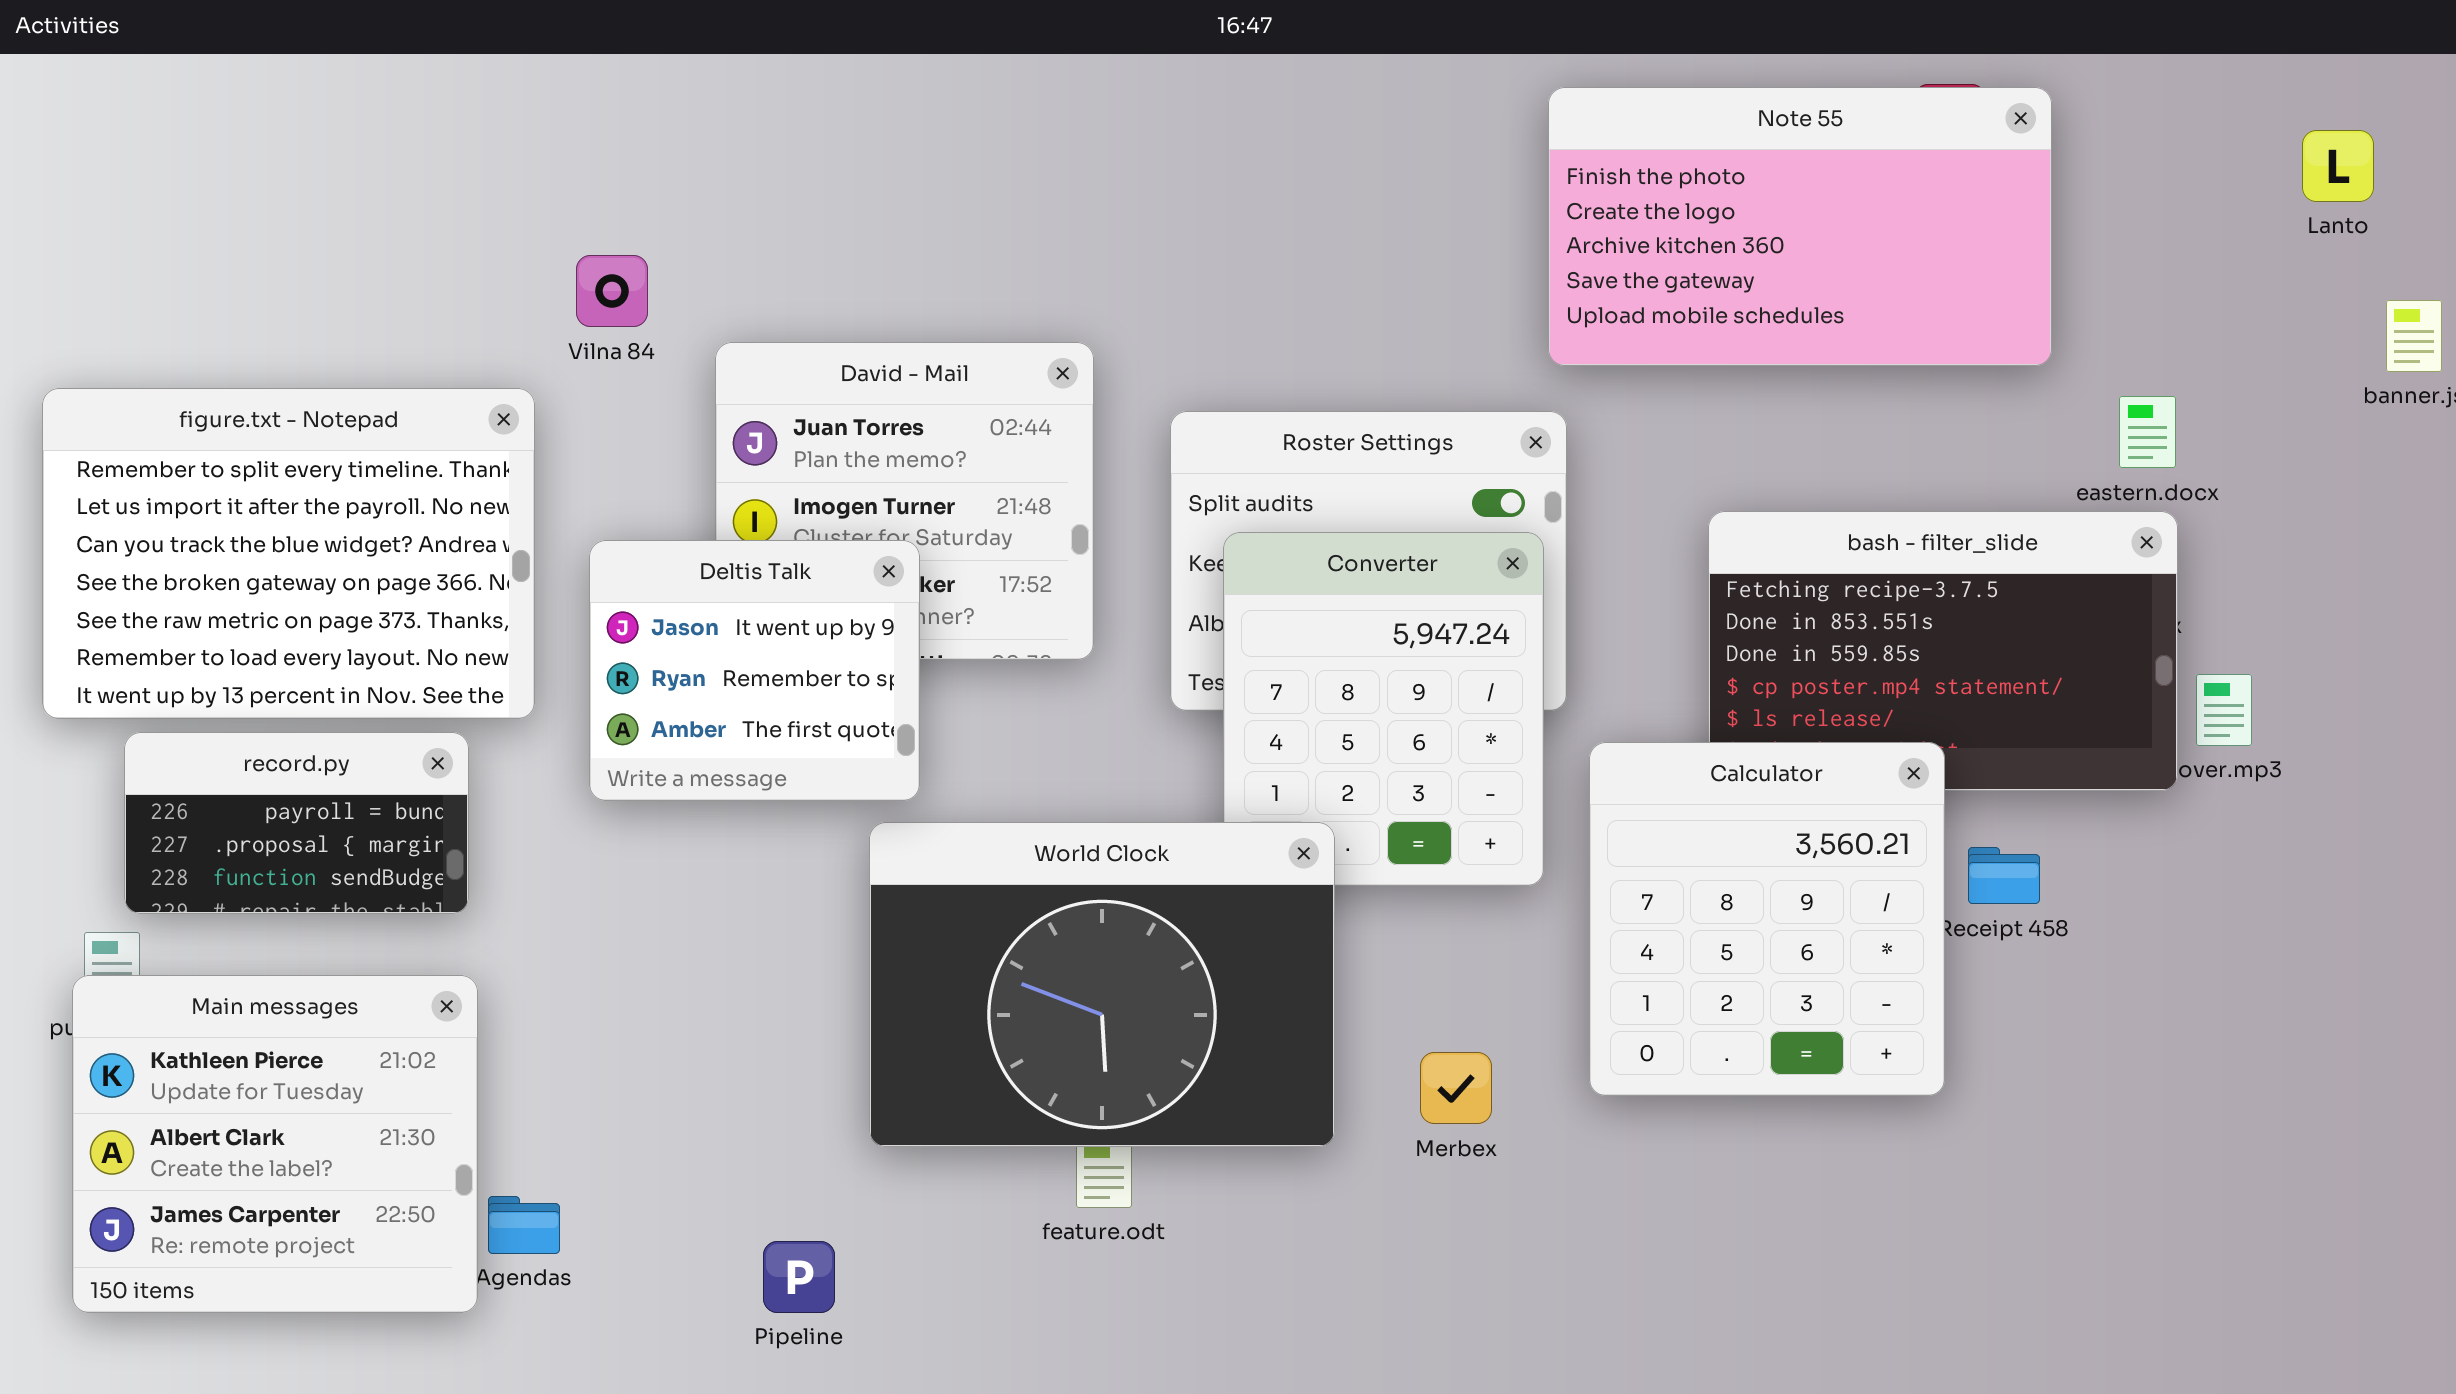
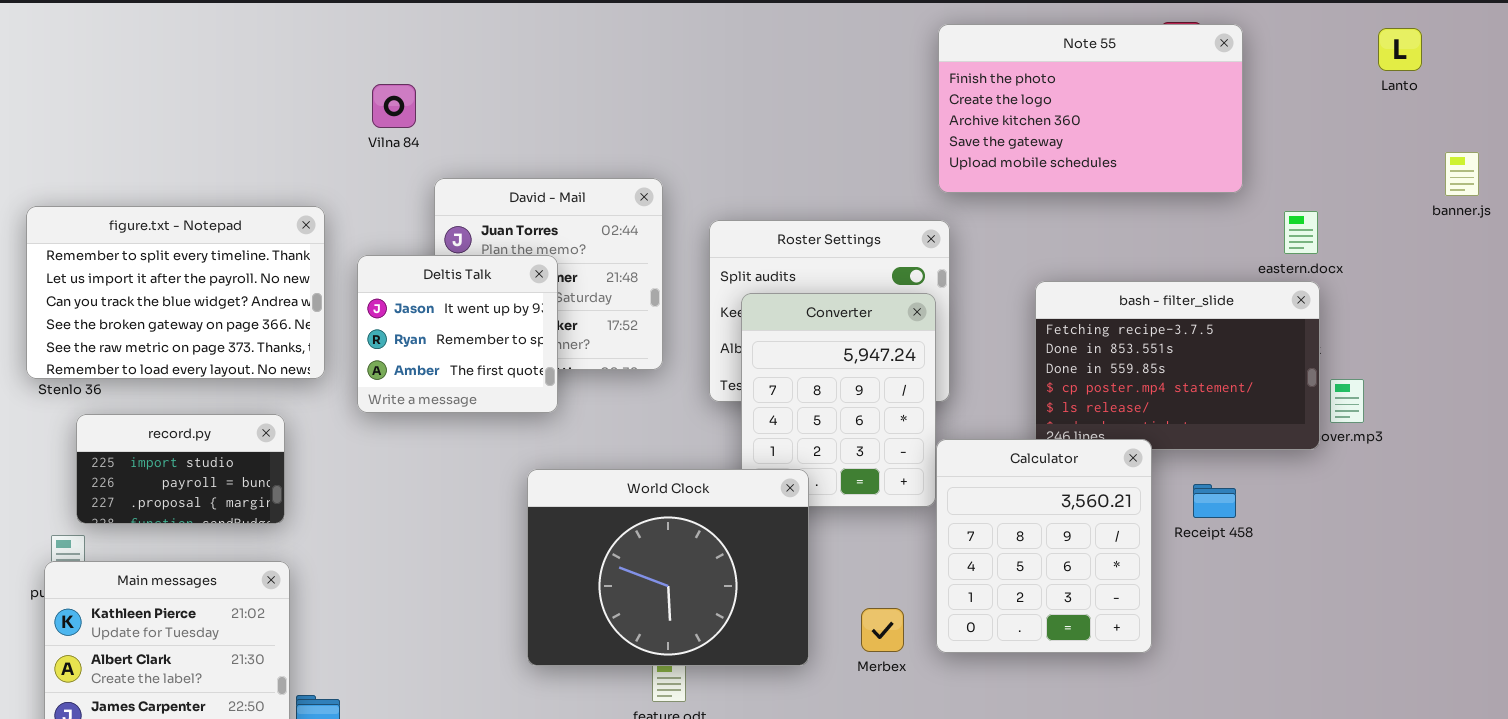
Lanto: [2302,130,2374,202] -> [1378,28,1422,71], moved
Vilna 84: [576,255,648,327] -> [372,84,416,128], moved
figure.txt - Notepad: [42,388,535,719] -> [26,206,325,379], resized
Deltis Talk: [589,540,920,801] -> [357,255,558,413], moved
record.py: [124,732,469,914] -> [76,414,285,524], scrolled up 1 row
Calculator: [1589,742,1945,1096] -> [936,439,1152,653], moved

